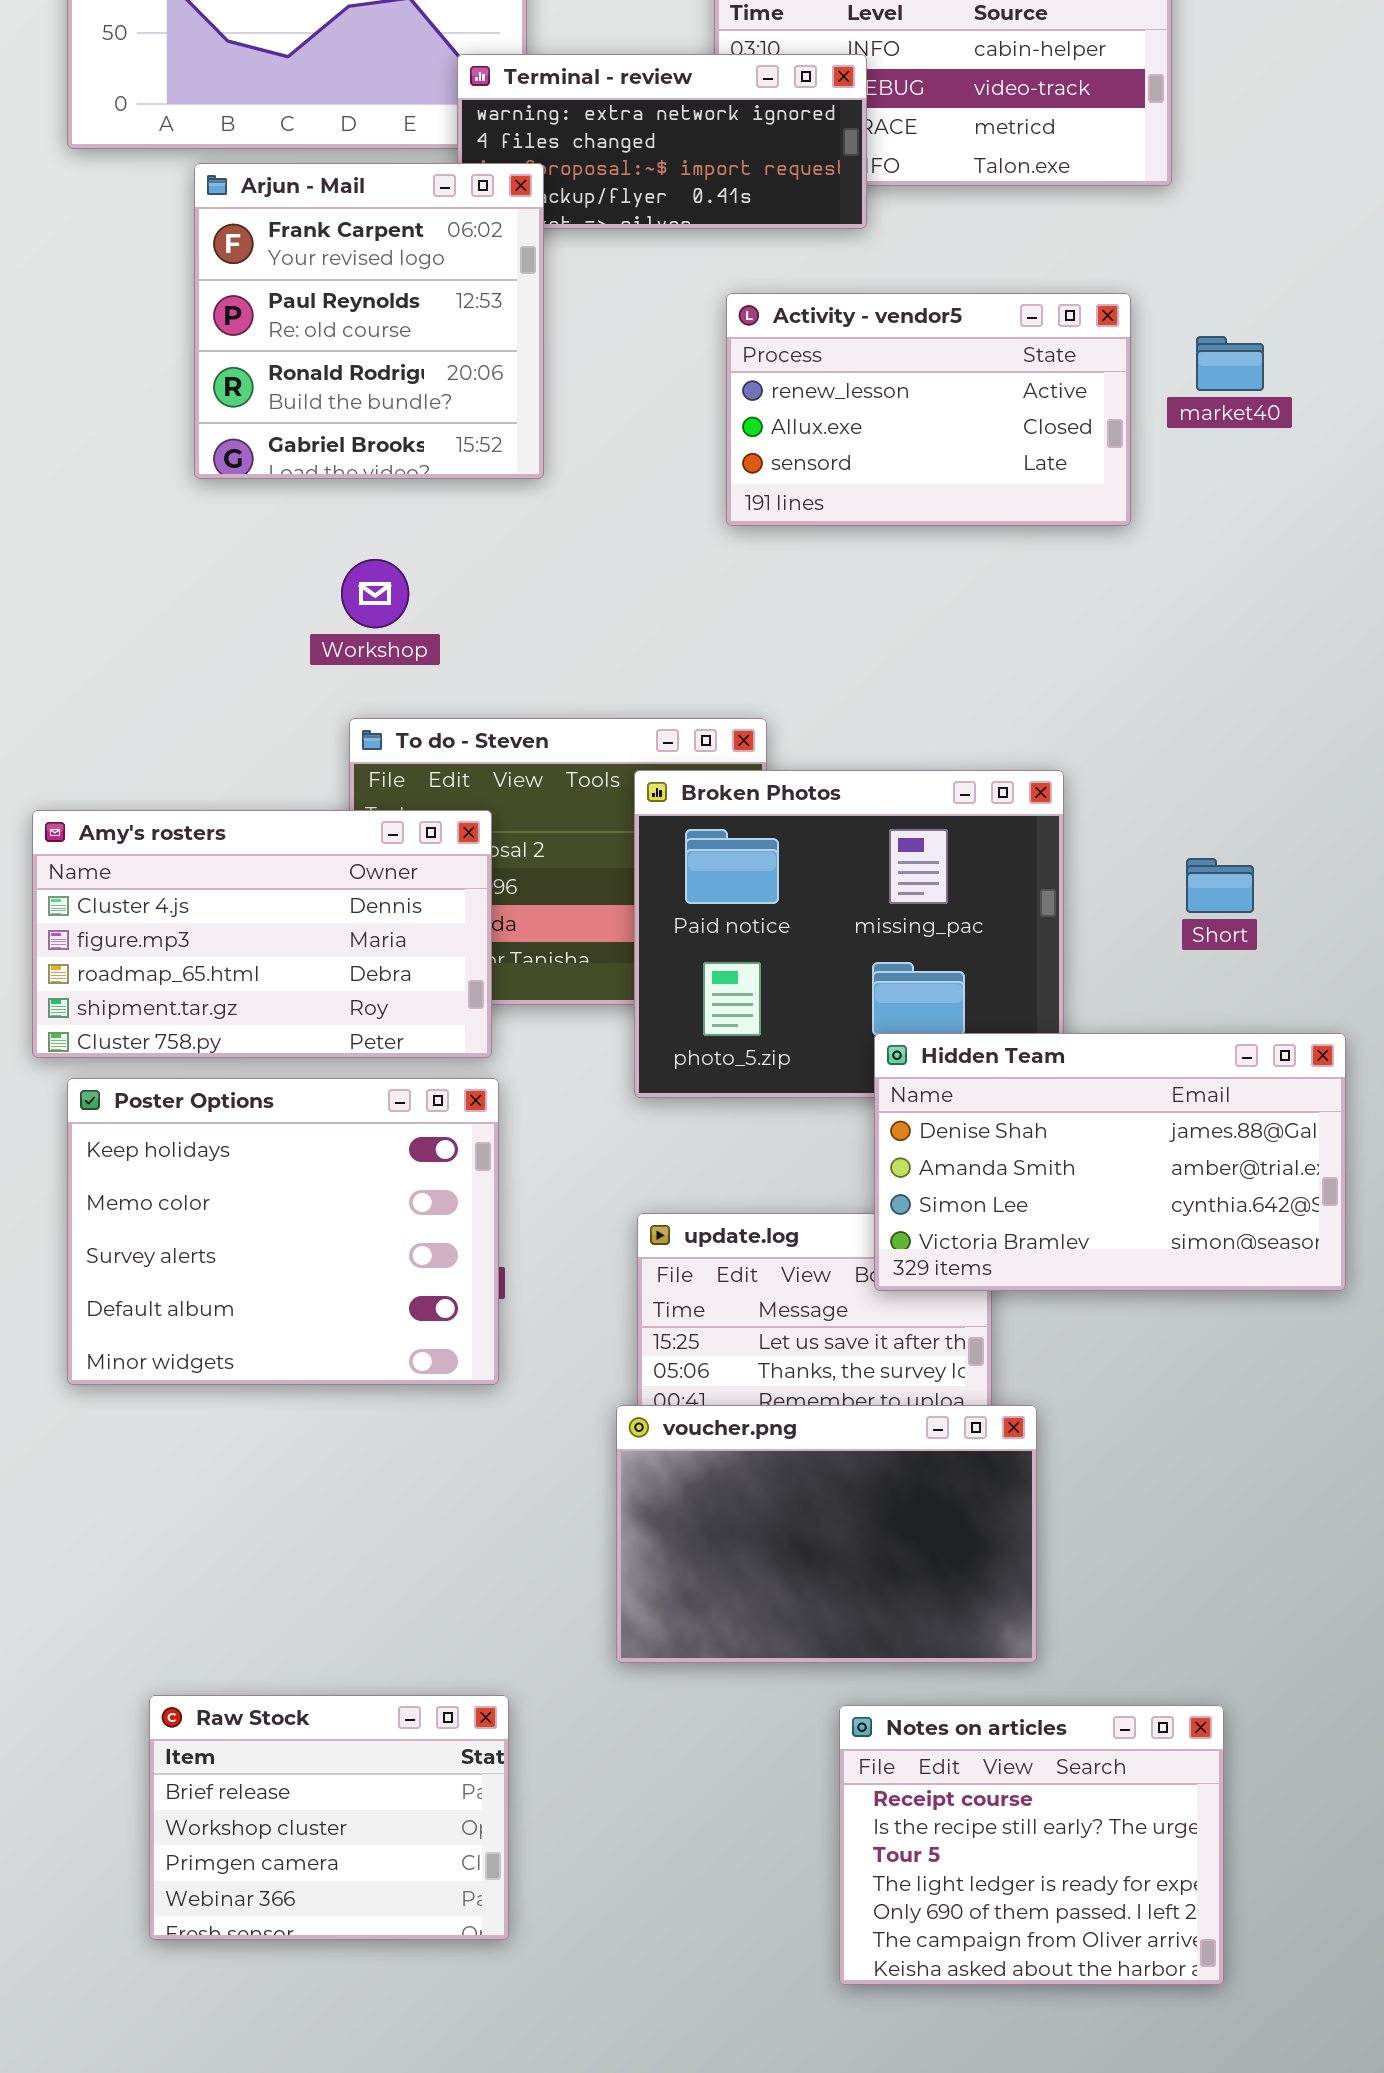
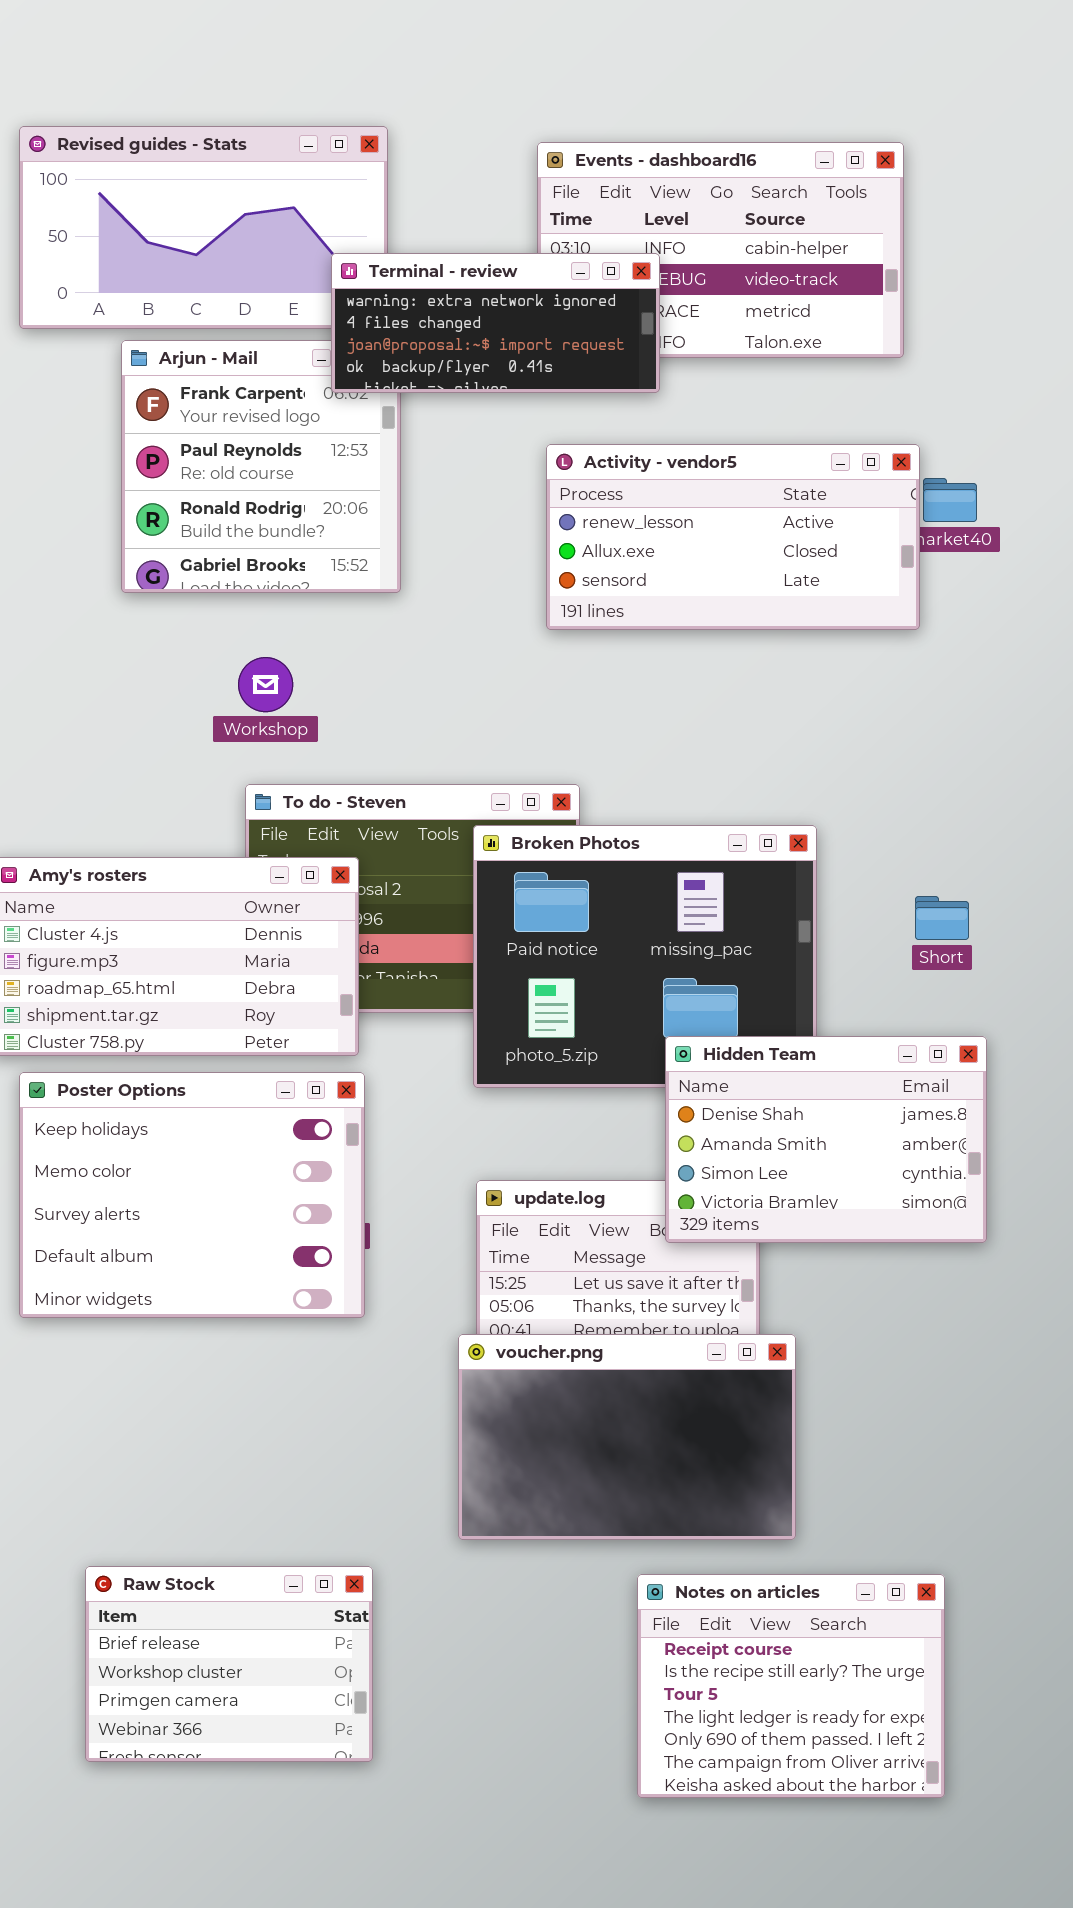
Terminal - review: [457,54,867,229] -> [331,253,660,393], raised
Activity - vendor5: [726,293,1131,526] -> [546,444,920,630], resized
Hidden Team: [874,1033,1346,1291] -> [665,1036,987,1243], resized

